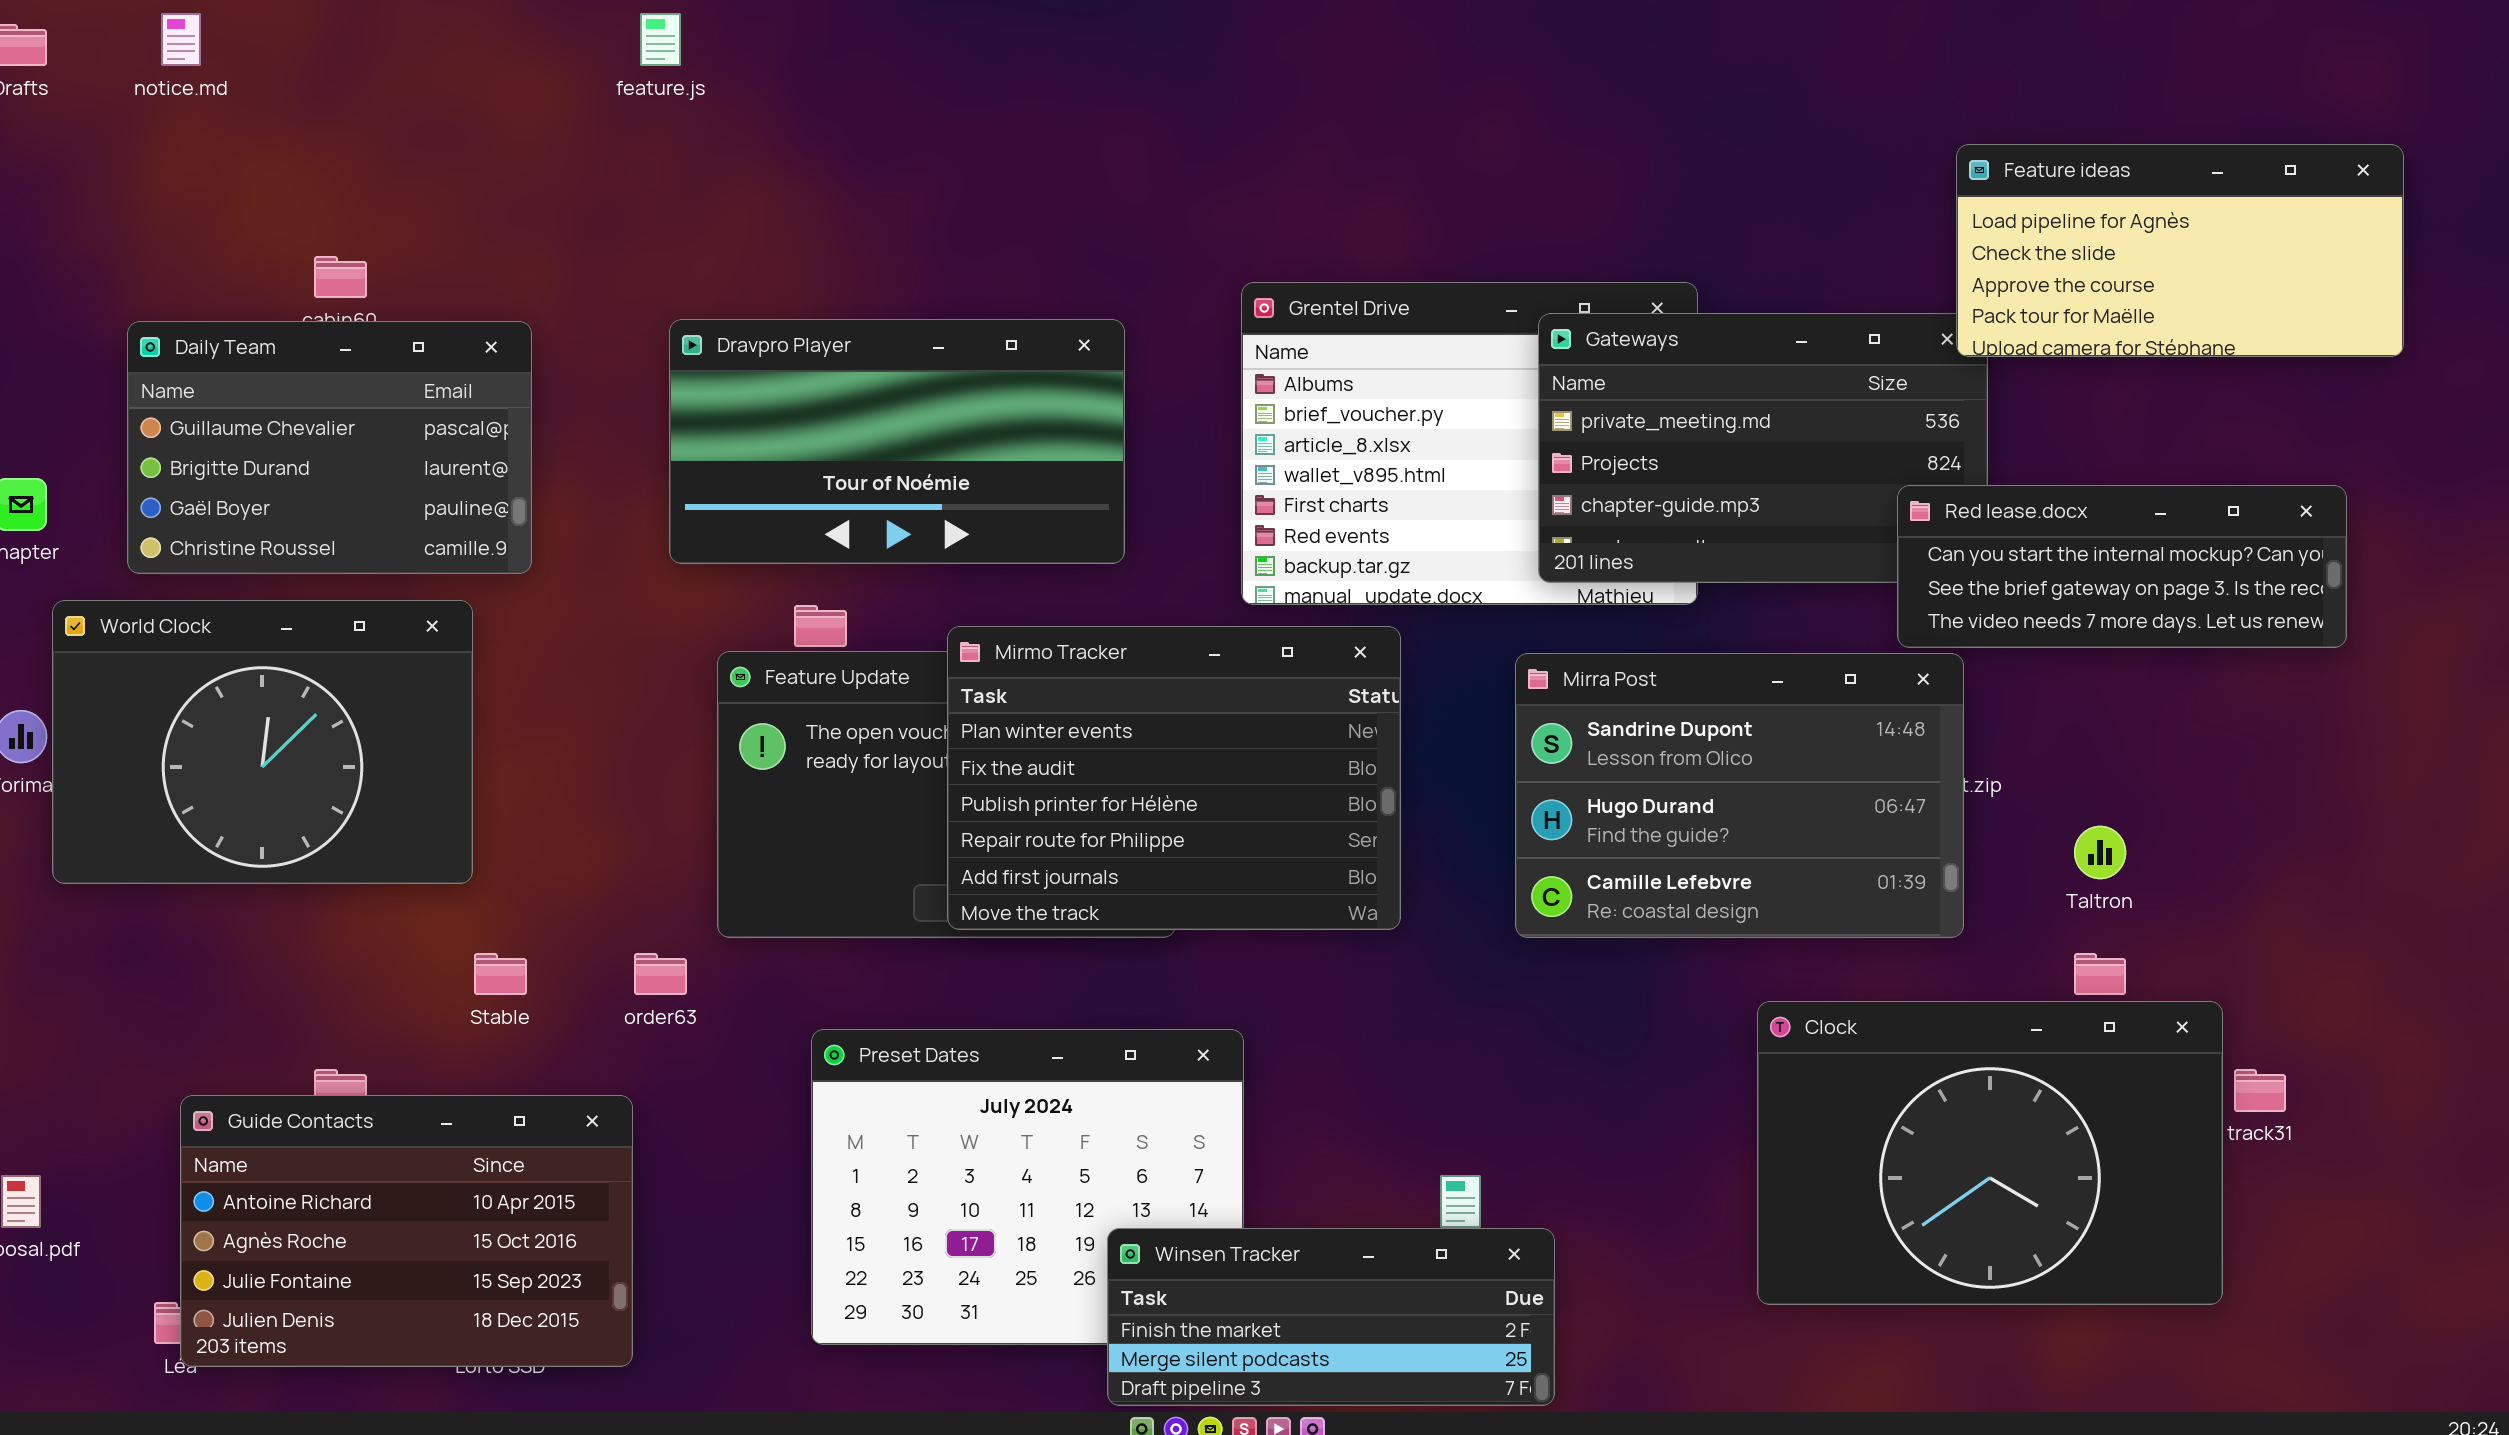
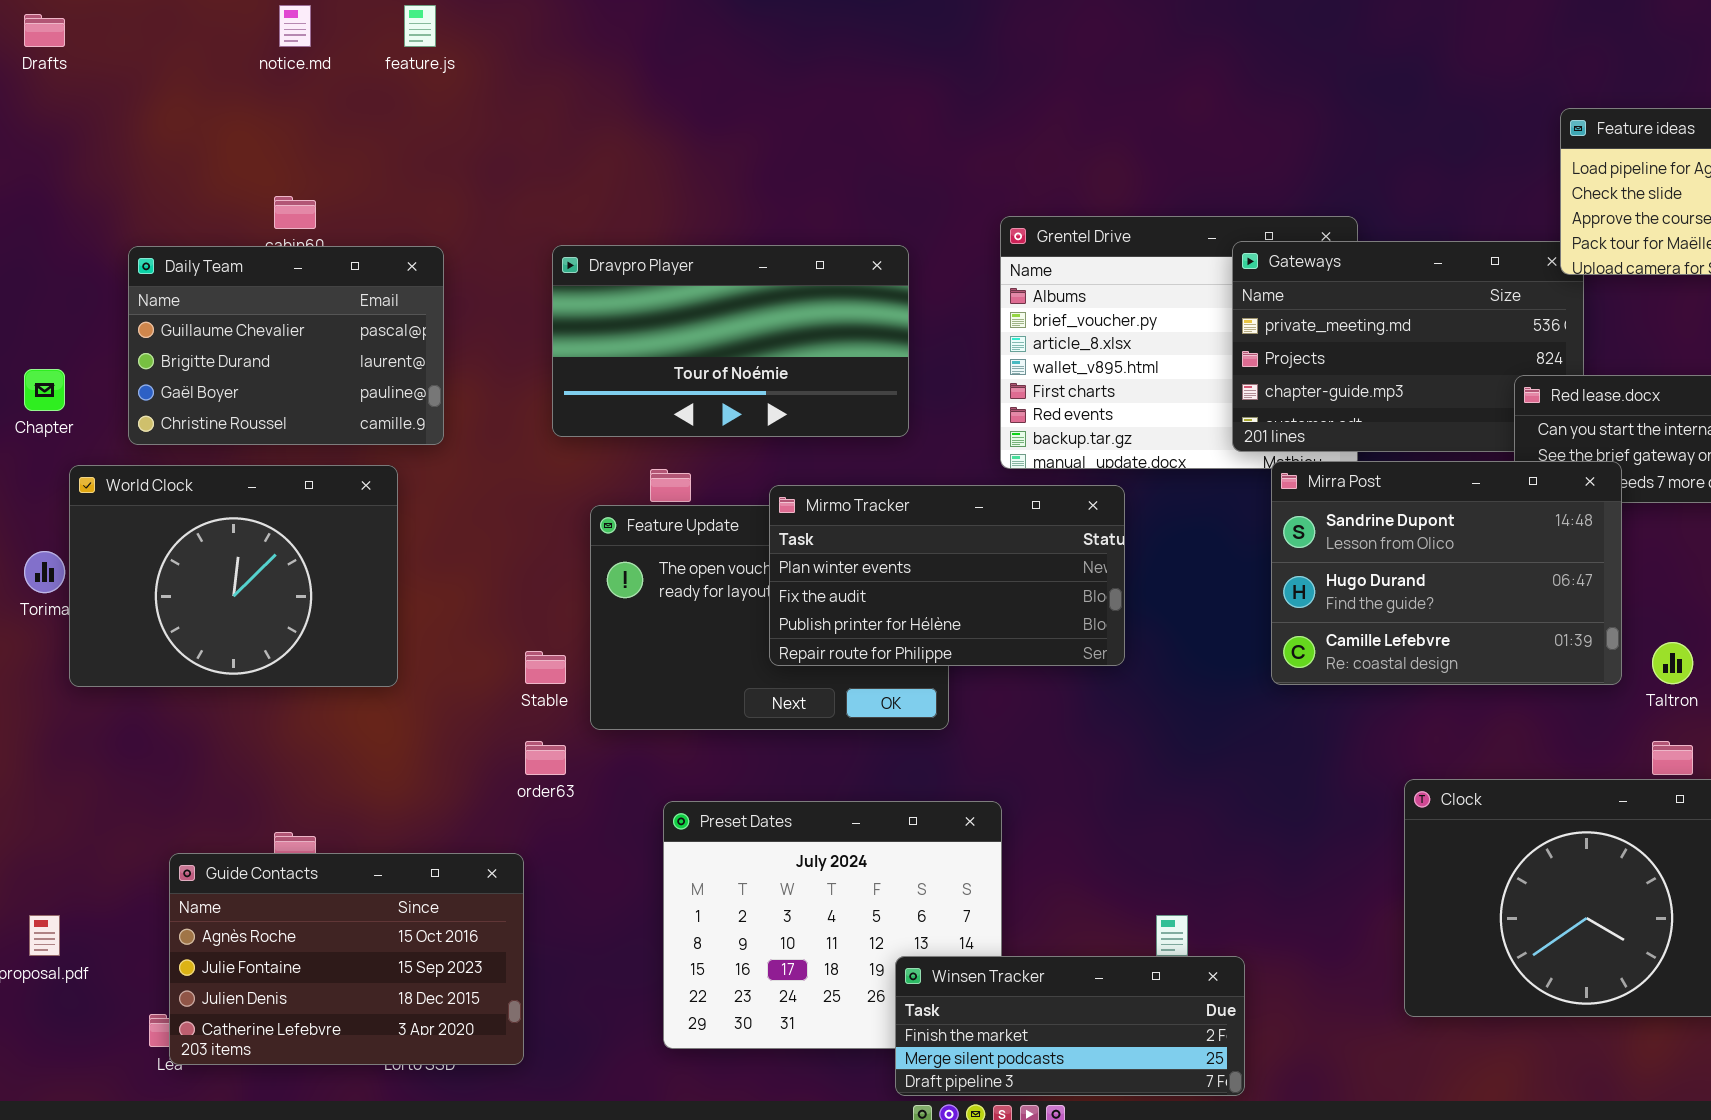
notice.md: [161,13,201,66] -> [279,5,311,47], moved
feature.js: [640,13,681,66] -> [404,5,436,47], moved
Mirmo Tracker: [947,626,1401,930] -> [769,485,1125,666], resized
Mirra Post: [1515,653,1964,938] -> [1271,461,1622,685], moved
Stable: [474,953,527,995] -> [525,651,566,684], moved
Guide Contacts: [180,1095,633,1367] -> [169,853,524,1065], scrolled down 1 row

